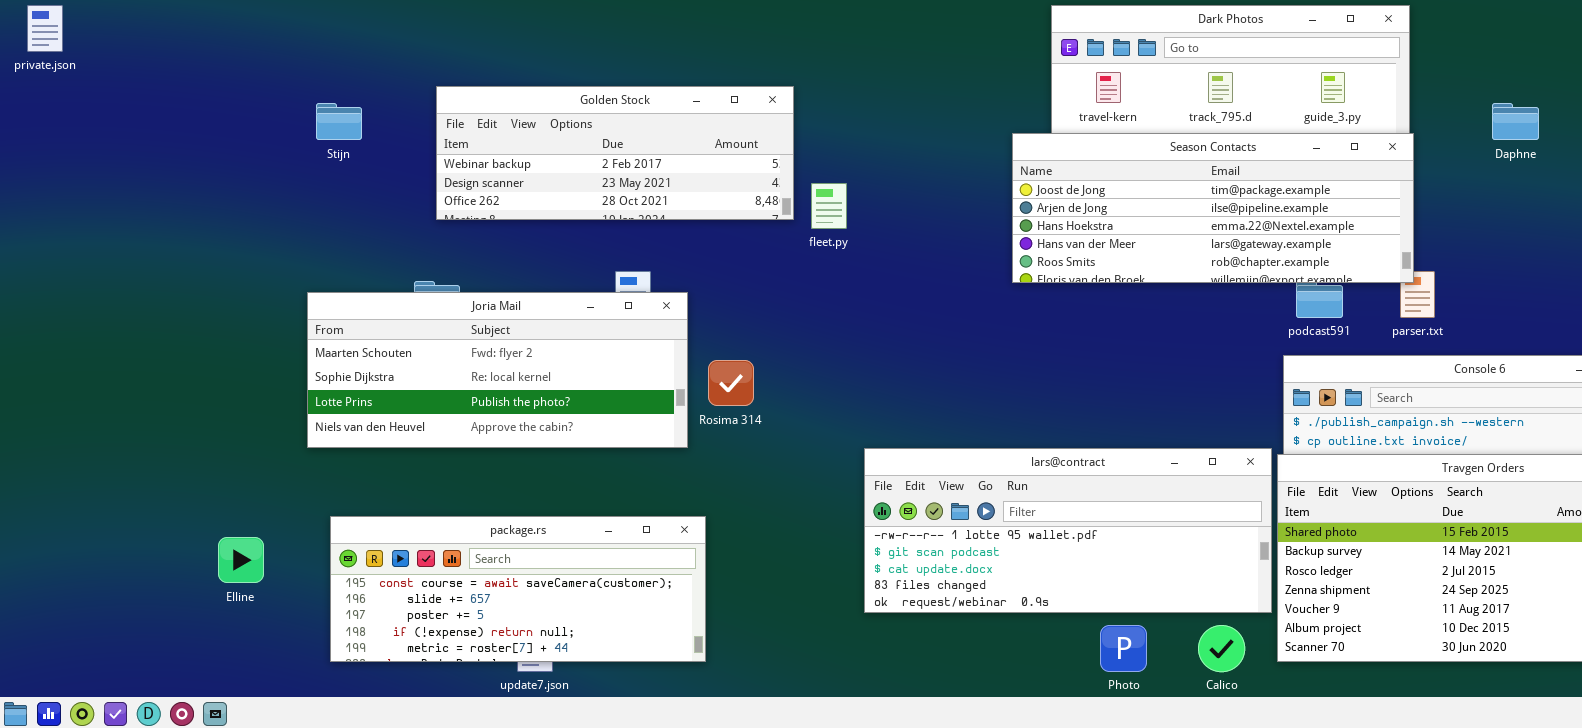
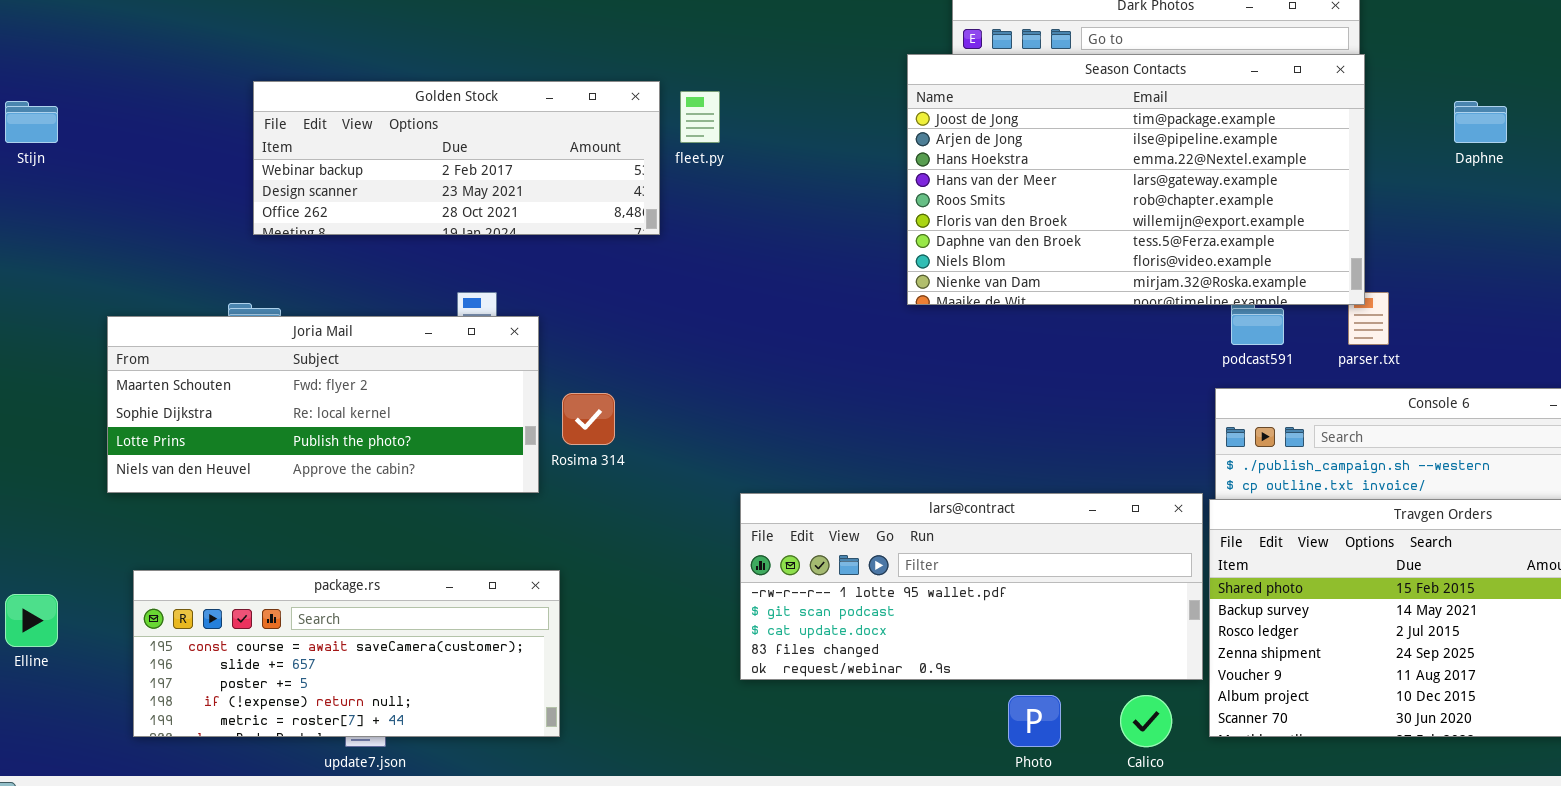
Stijn: [316,103,362,140] -> [5,101,58,143], moved
Season Contacts: [1012,133,1414,283] -> [907,54,1365,305], resized
fleet.py: [811,183,847,229] -> [680,91,720,143], moved

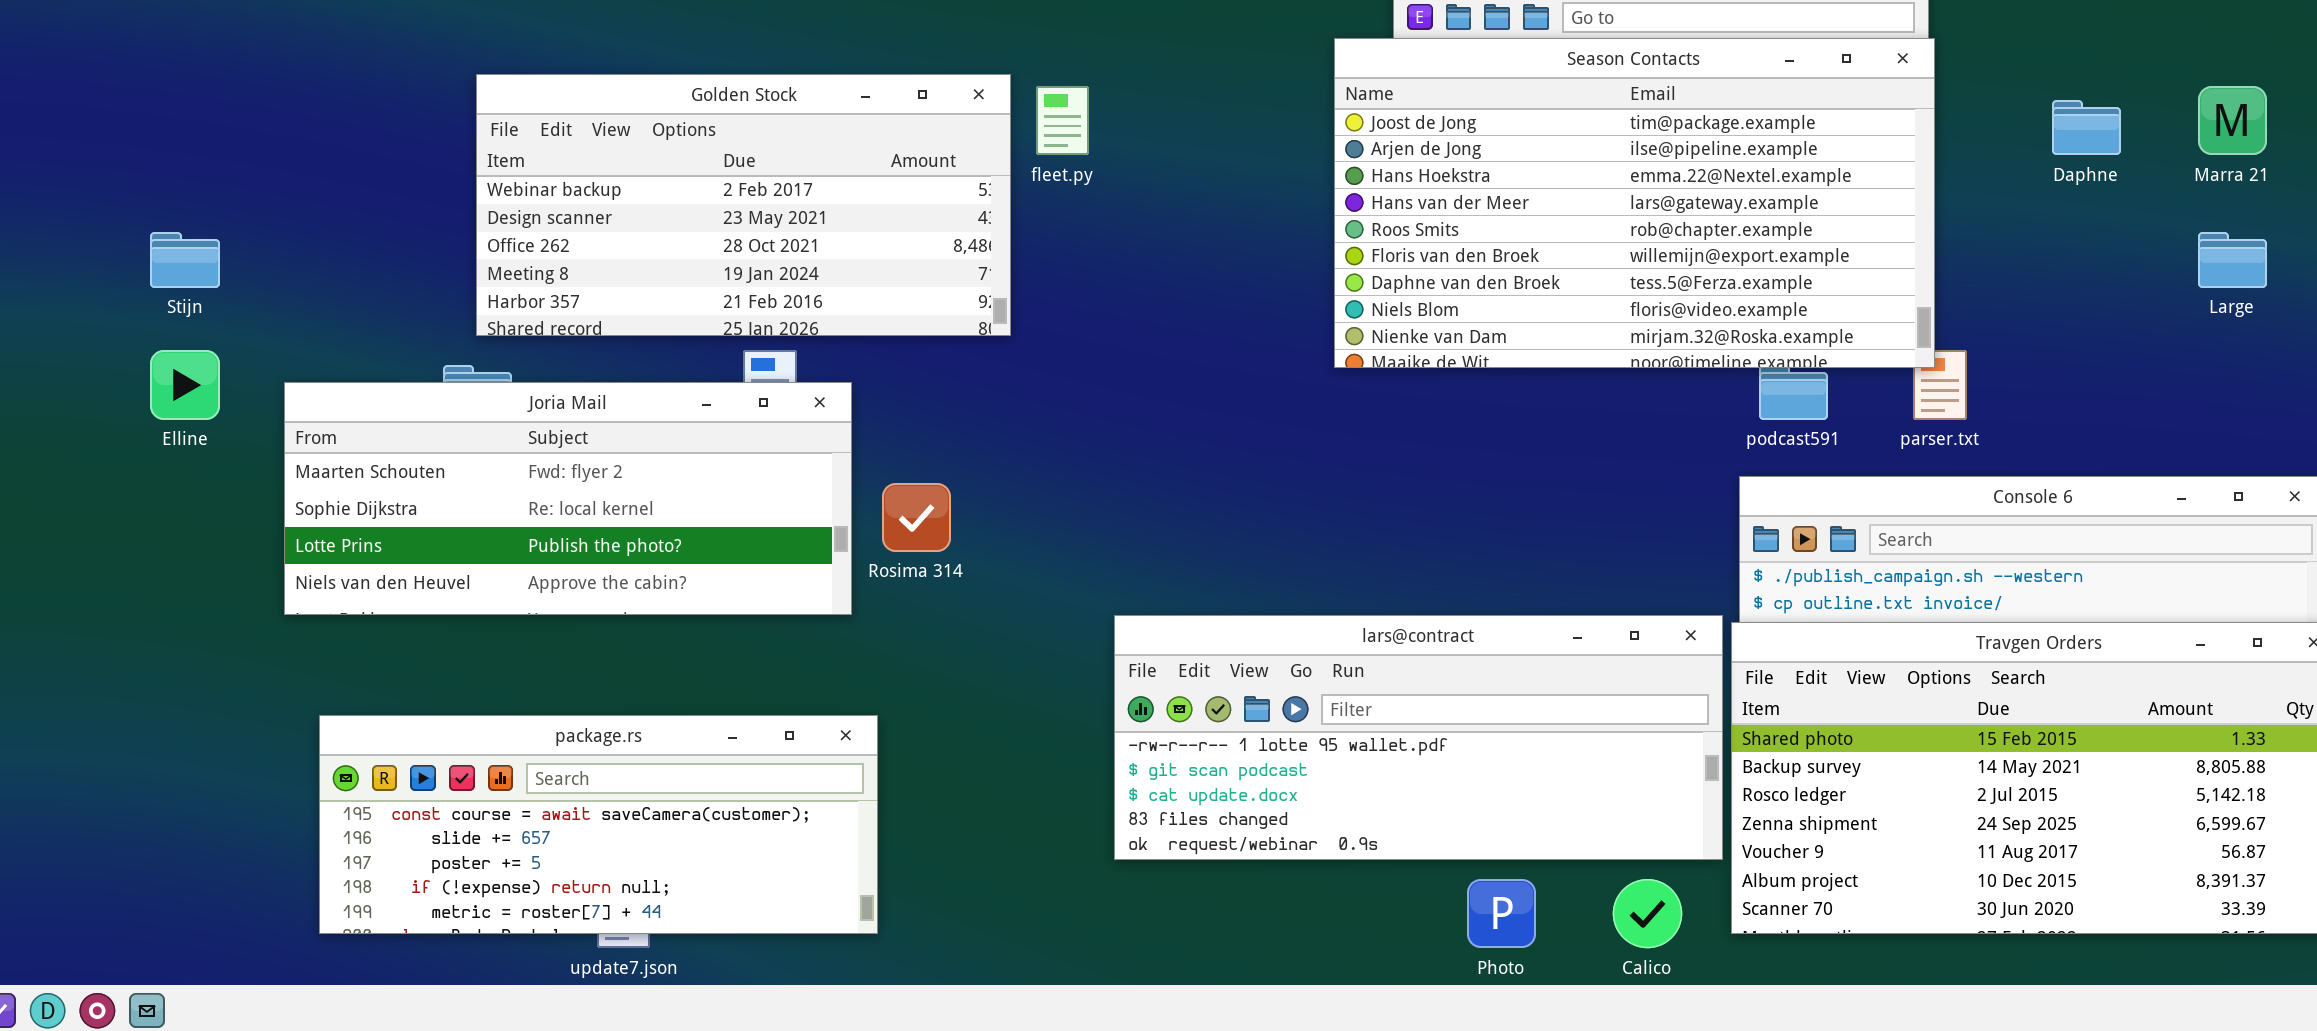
Golden Stock: [253,81,660,235] -> [476,74,1011,336], resized
Stijn: [5,101,58,143] -> [150,232,220,288], moved
Elline: [5,594,58,647] -> [150,350,220,420], moved

